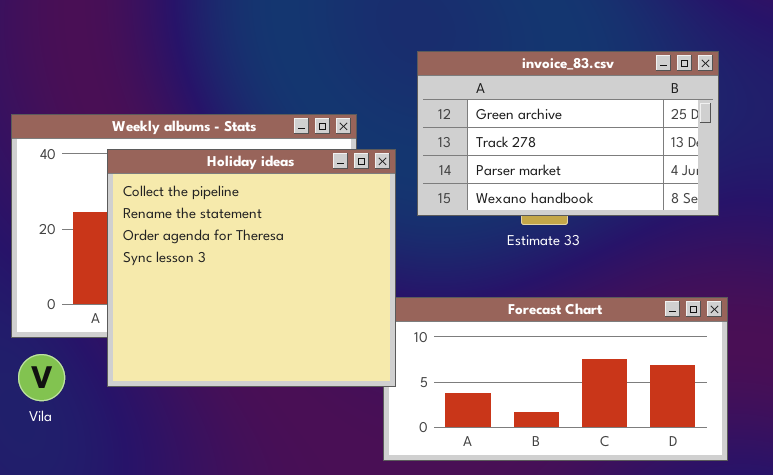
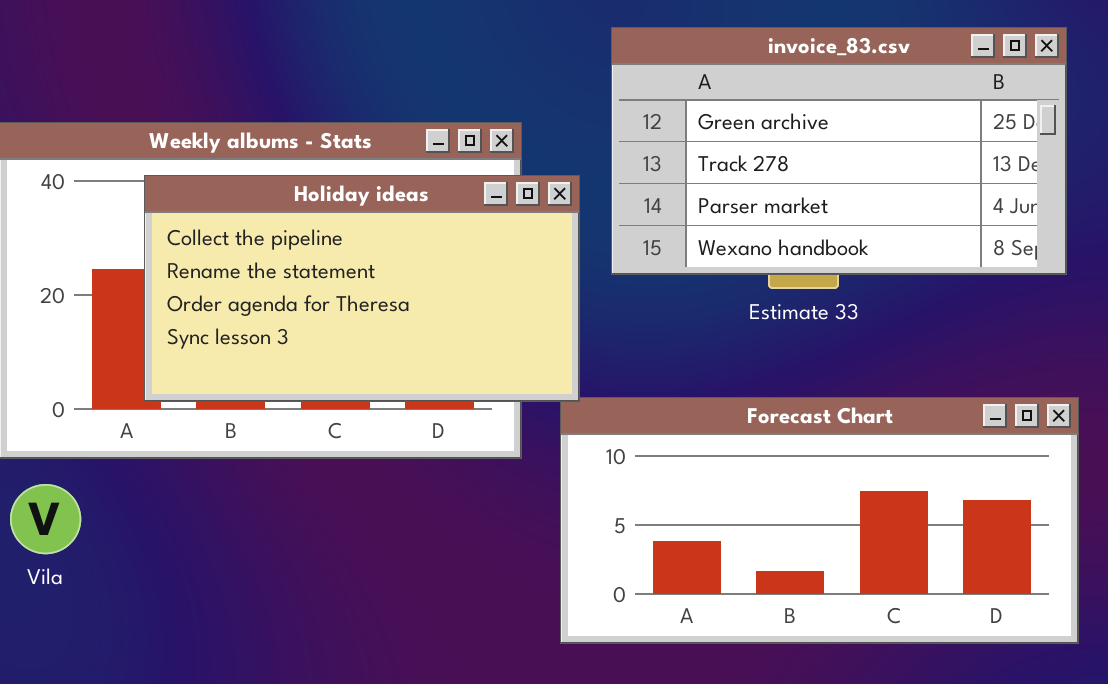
Holiday ideas: [107,149,396,387] -> [144,175,580,402], resized

